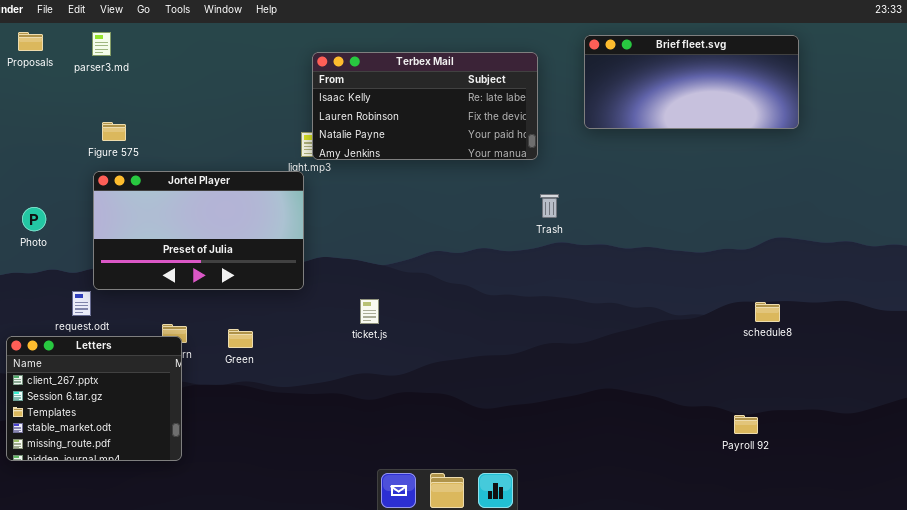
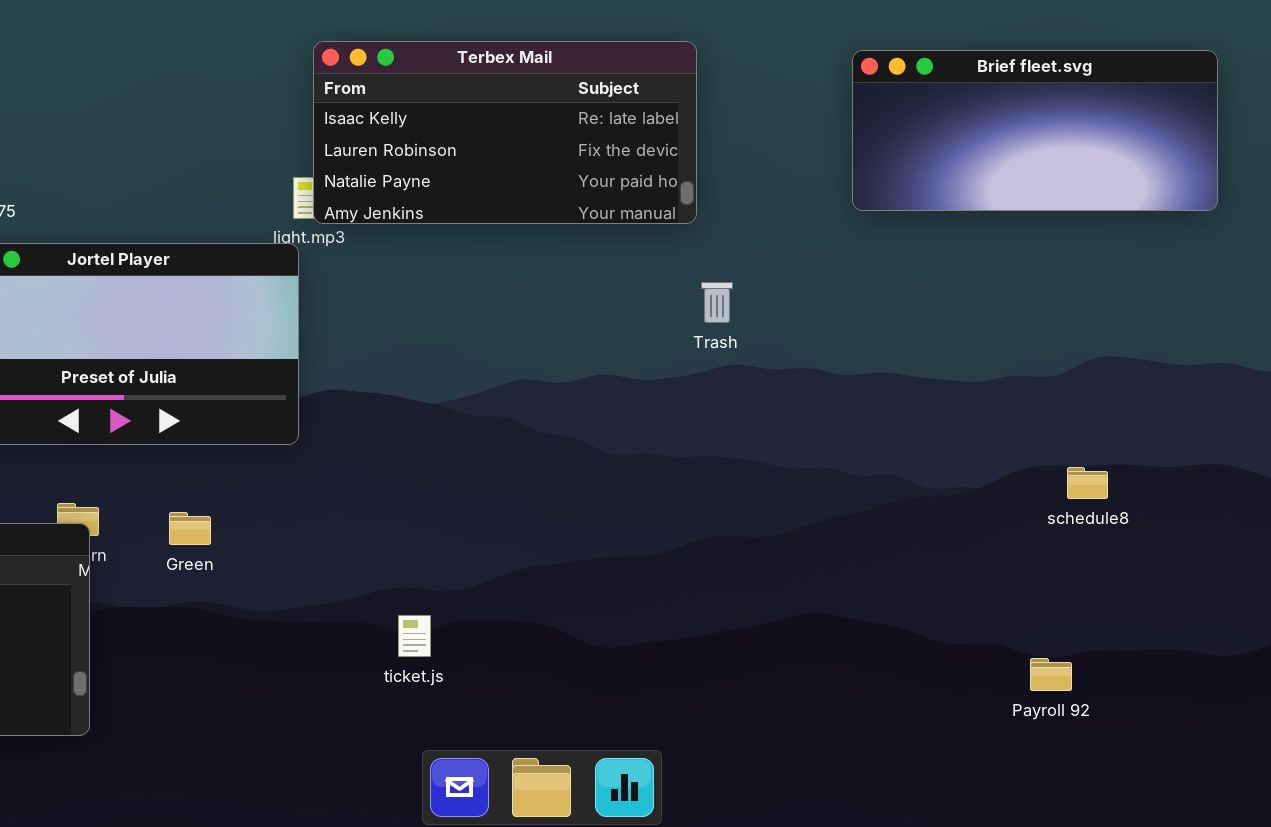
Brief fleet.svg: [584,35,799,129] -> [852,50,1218,211], moved
ticket.js: [360,299,379,324] -> [398,615,431,657], moved

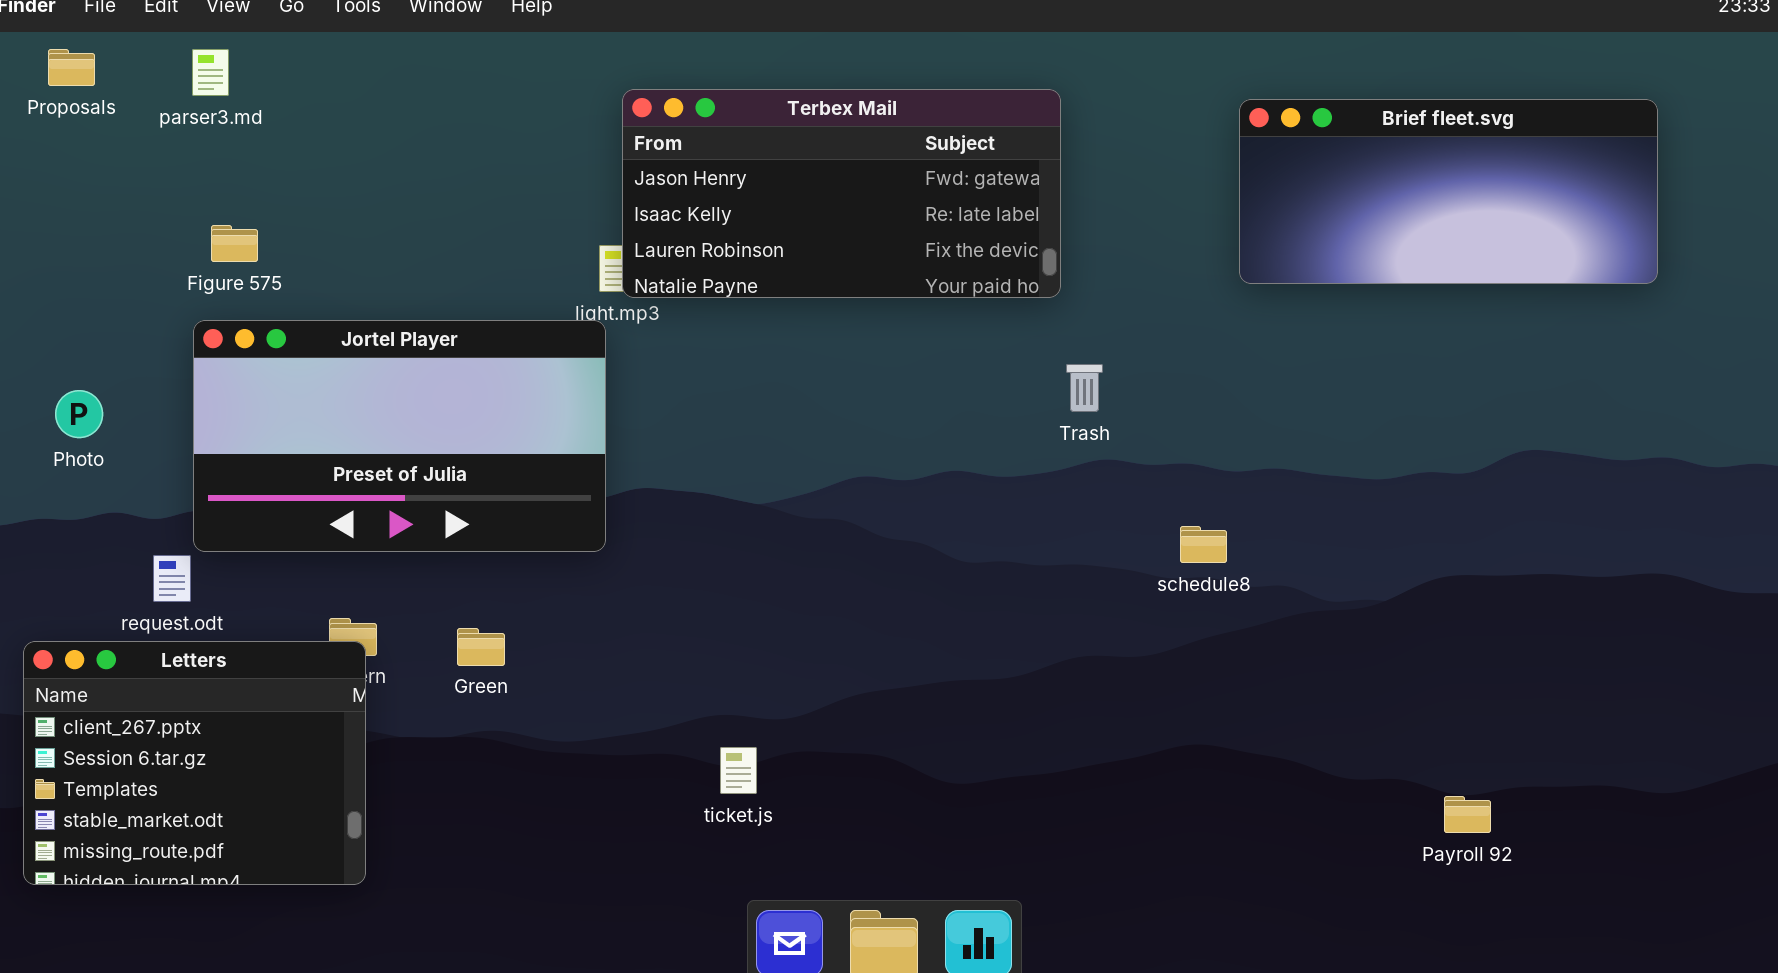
Terbex Mail: [313,41,697,224] -> [622,89,1061,298], scrolled up 1 row
schedule8: [1067,467,1108,499] -> [1180,526,1227,563], moved

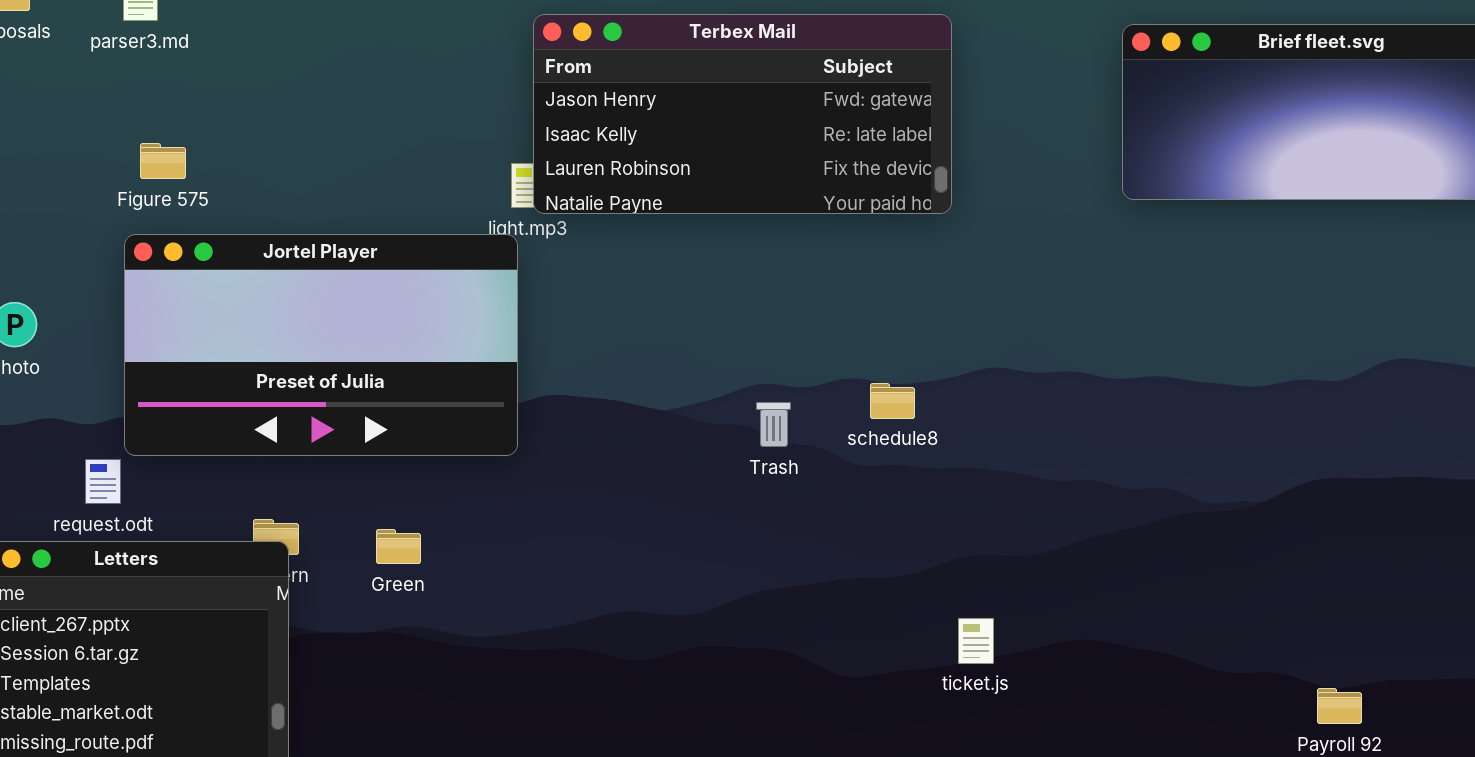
Trash: [1066,364,1103,412] -> [756,402,791,447], moved
schedule8: [1180,526,1227,563] -> [870,383,915,419], moved
ticket.js: [720,747,757,794] -> [958,618,994,664], moved

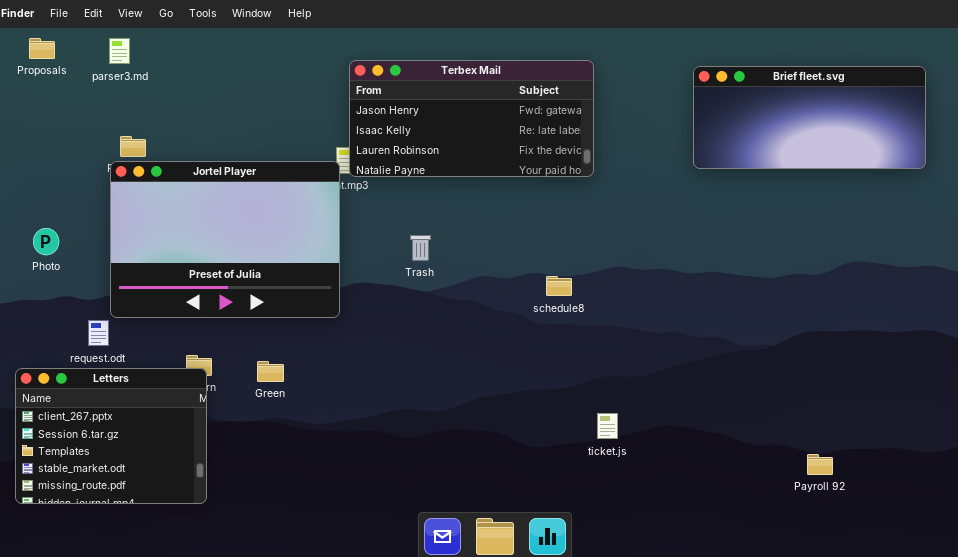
Jortel Player: [124,234,518,456] -> [110,161,340,318], resized
Trash: [756,402,791,447] -> [410,235,431,261], moved

